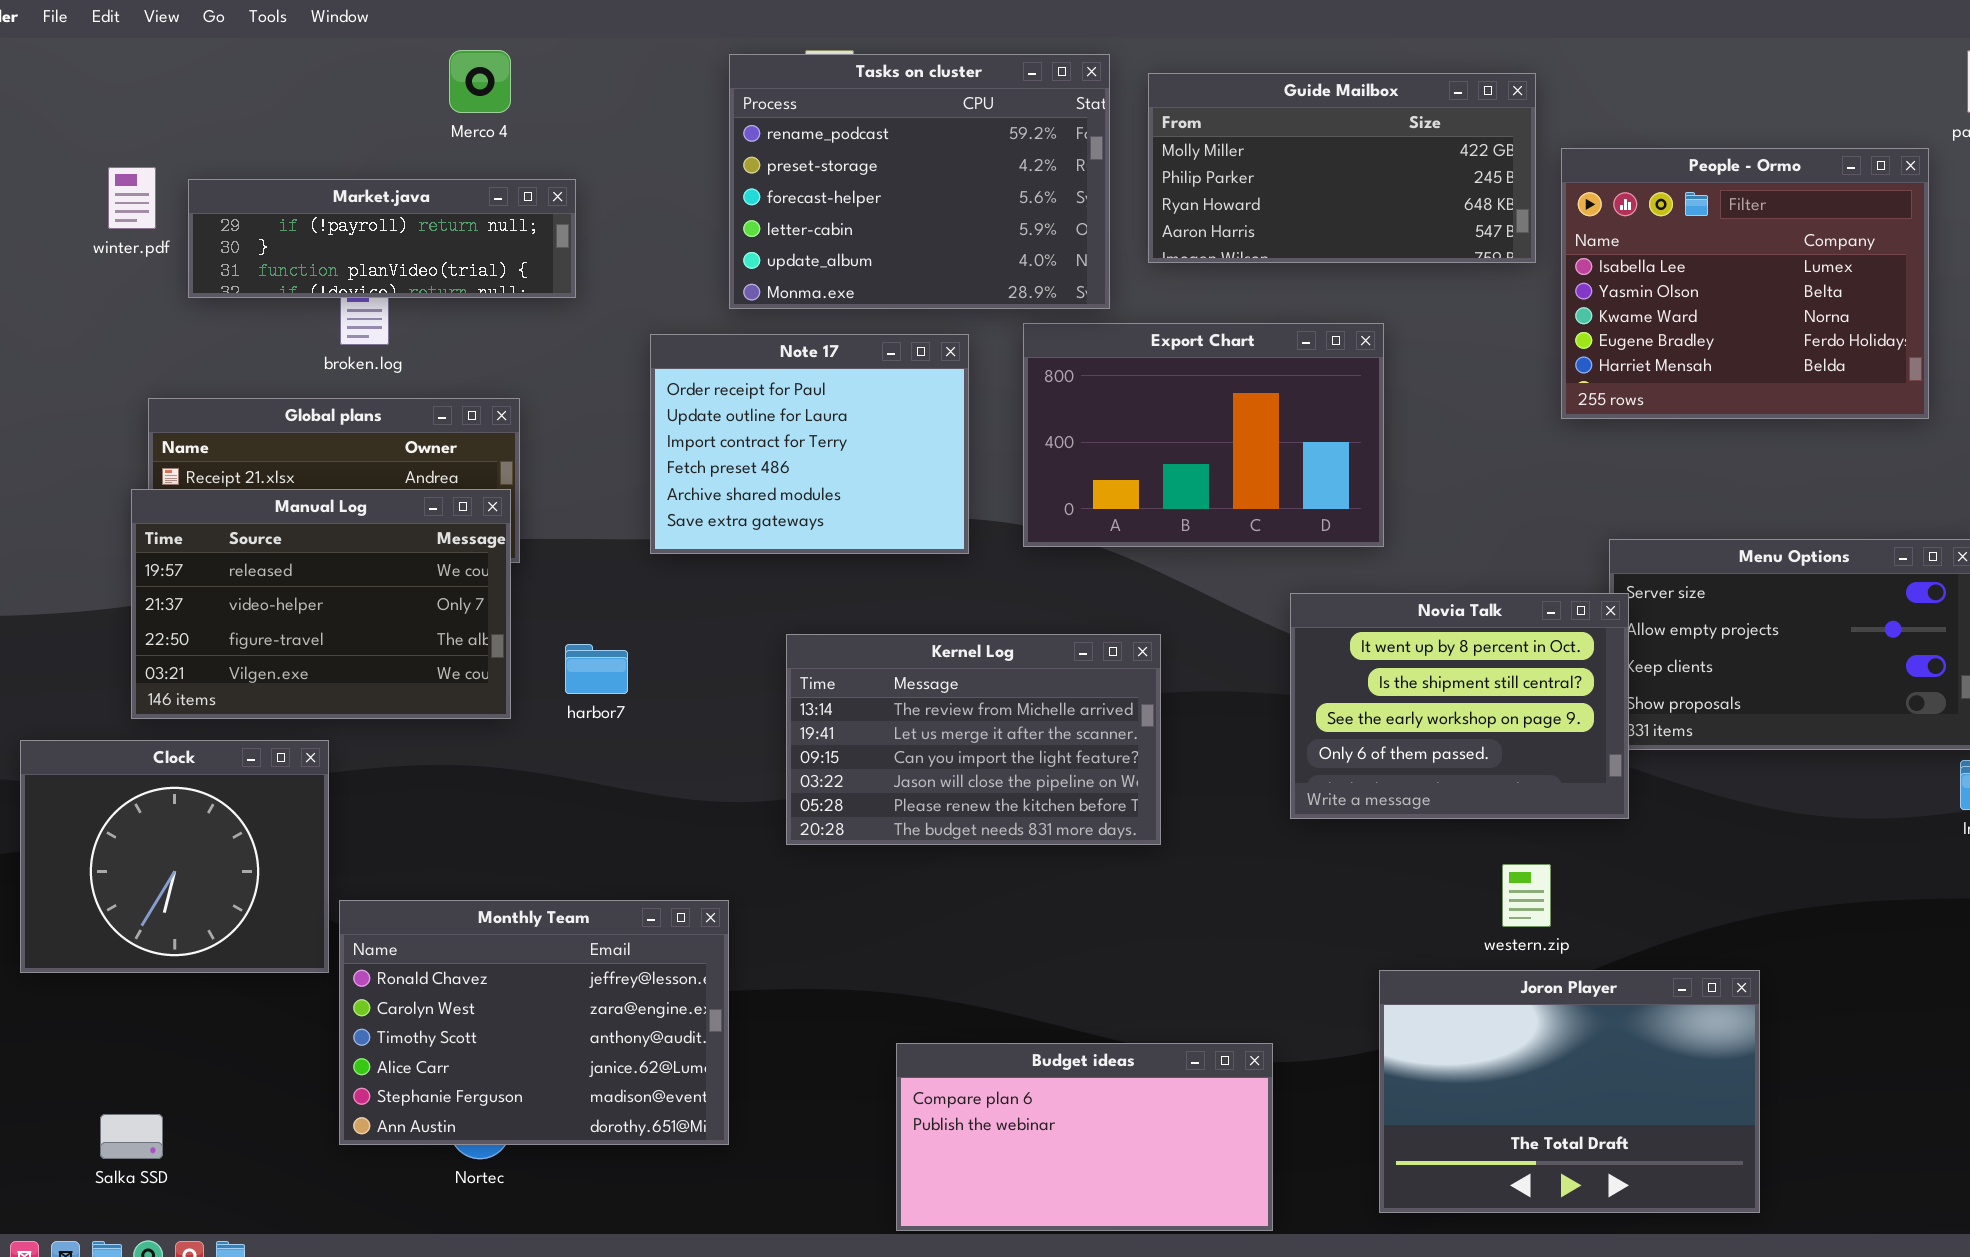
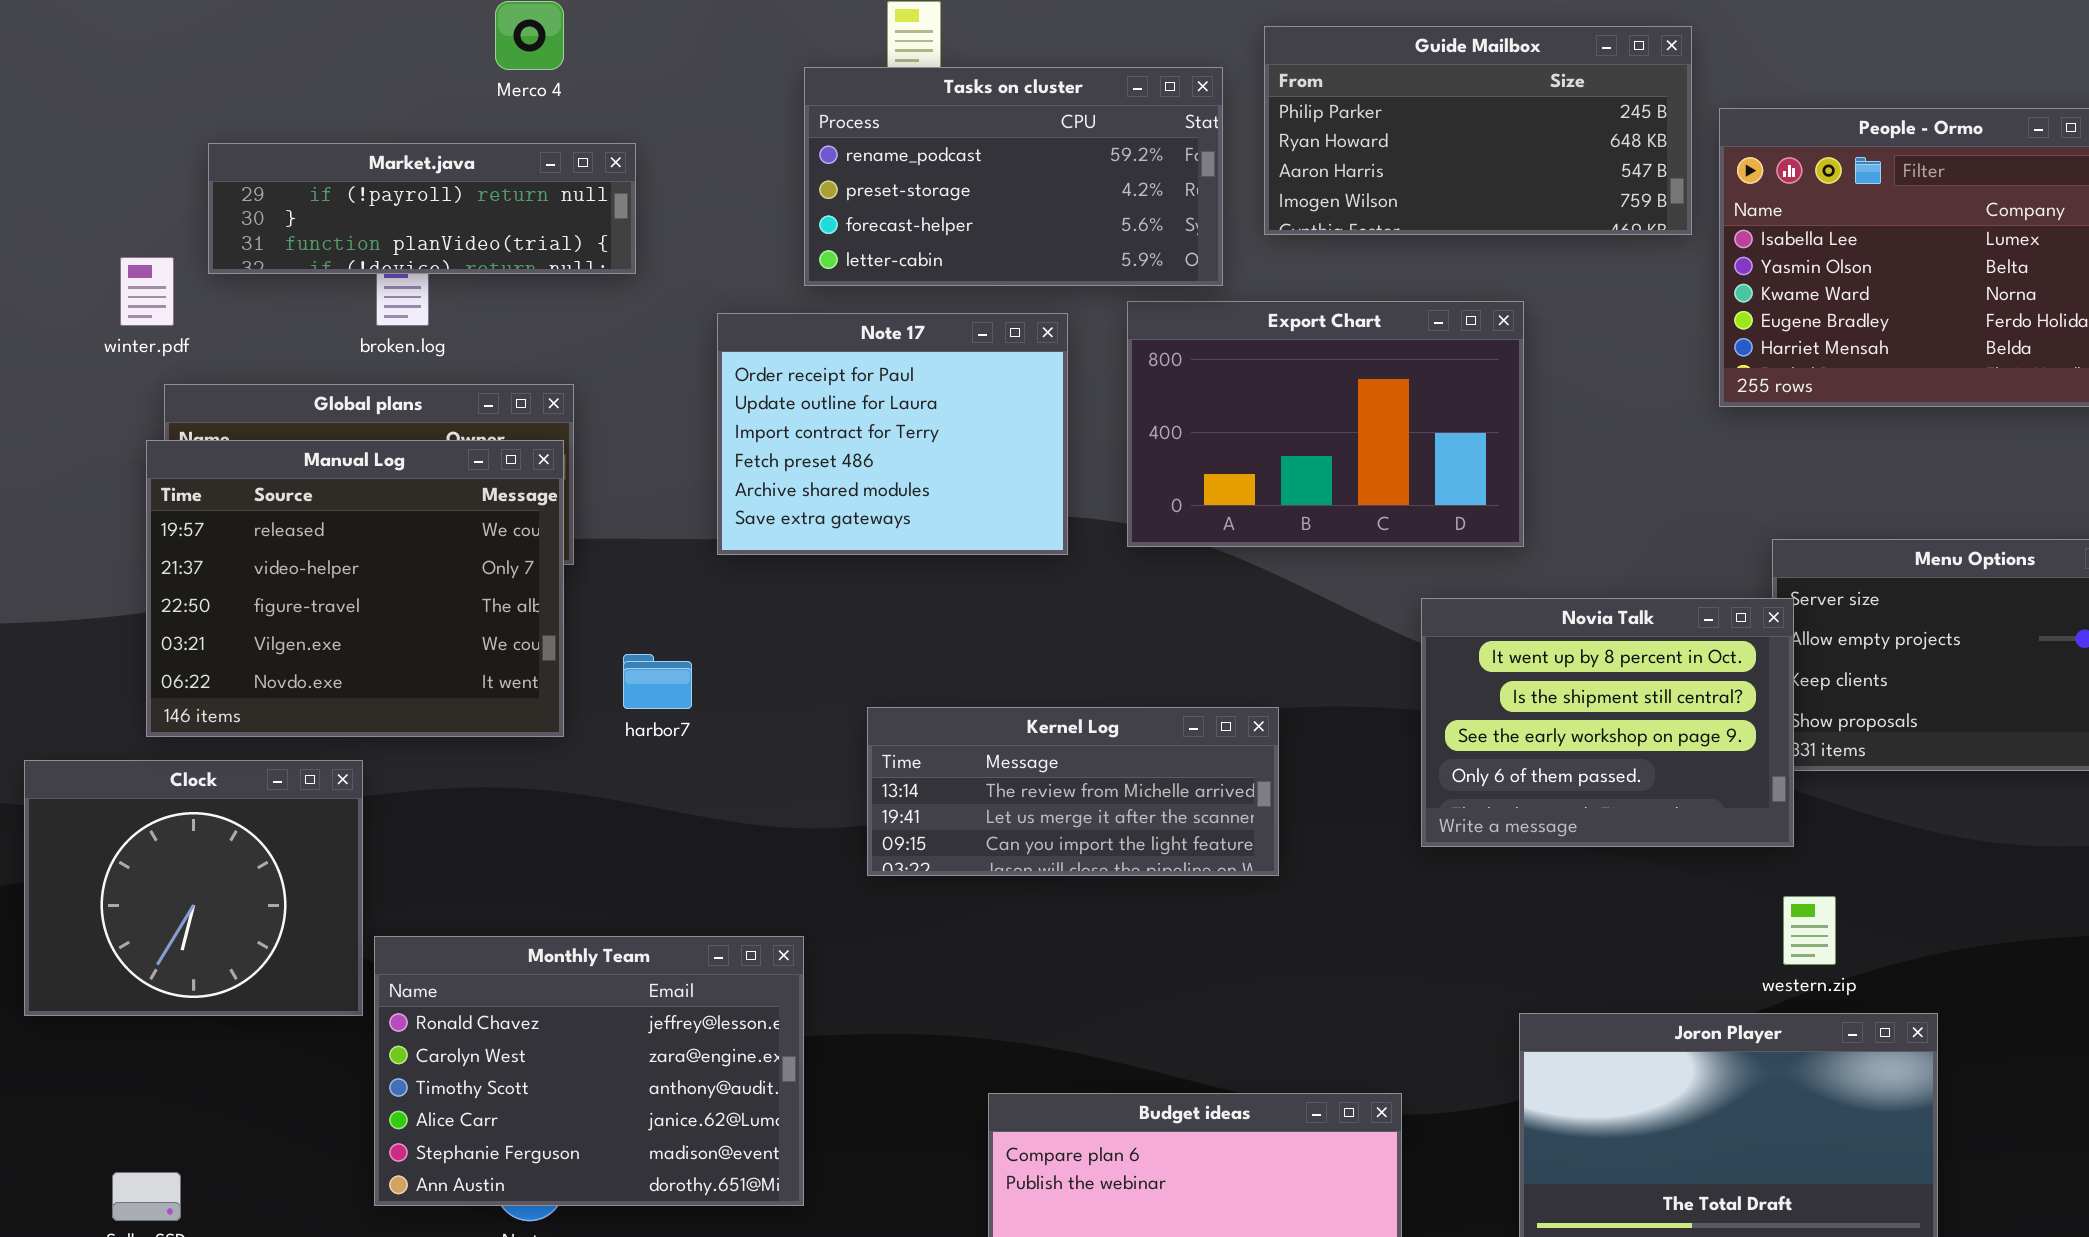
Tasks on cluster: [729,54,1110,309] -> [804,67,1223,286], resized
Guide Mailbox: [1148,73,1536,263] -> [1264,26,1692,235], scrolled down 1 row
winter.pdf: [108,167,156,229] -> [120,257,174,326], moved
Manual Log: [131,489,511,719] -> [146,440,564,737], resized
Kernel Log: [786,634,1161,845] -> [867,707,1279,876], resized
western.zip: [1502,864,1551,927] -> [1783,896,1836,965], moved

